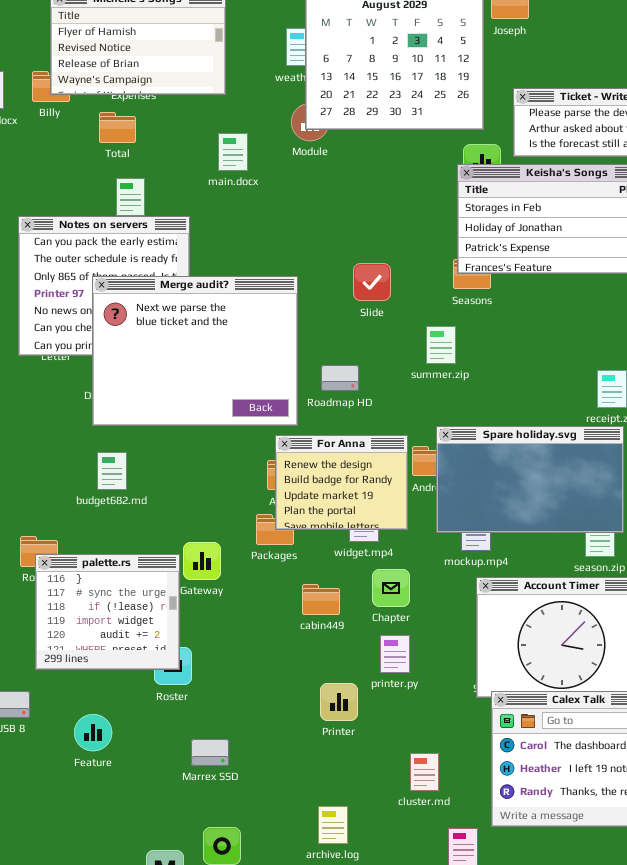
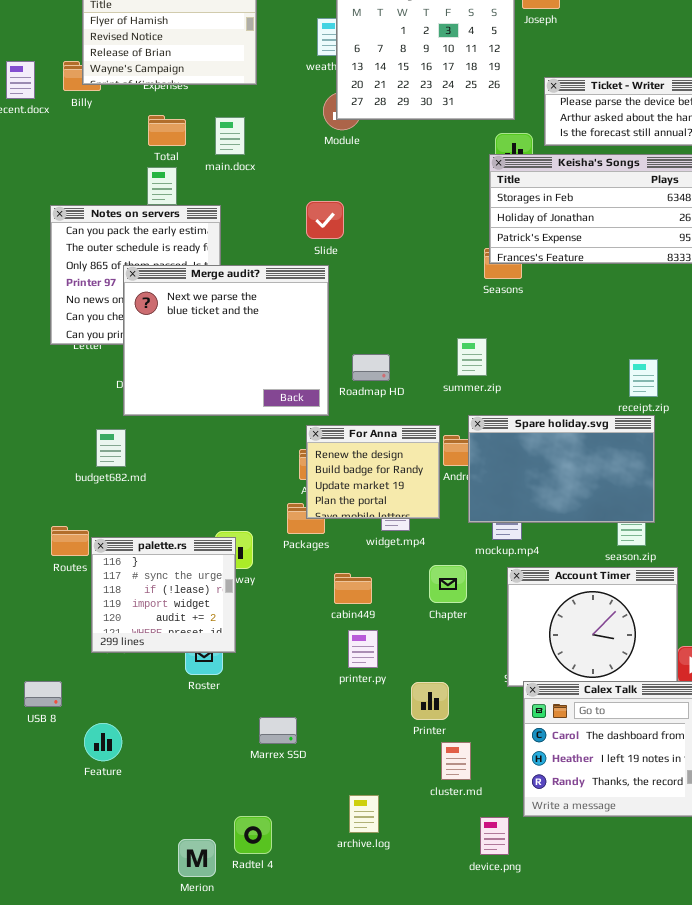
Total: [99,112,136,143] -> [148,115,186,146], moved
main.docx: [218,133,248,171] -> [215,117,245,155], moved
Slide: [353,263,391,301] -> [306,201,344,239], moved
summer.zip: [426,326,456,364] -> [457,338,487,376], moved
budget682.md: [97,452,127,490] -> [96,429,126,467], moved
palette.rs: [35,554,180,670] -> [91,537,236,653], moved
Chapter: [372,569,410,607] -> [429,565,467,603], moved
printer.py: [380,635,410,673] -> [348,630,378,668], moved
Printer: [320,683,358,721] -> [411,682,449,720], moved
Feature: [74,714,112,751] -> [84,723,122,761], moved
Marrex SSD: [191,739,229,766] -> [259,717,297,744], moved

